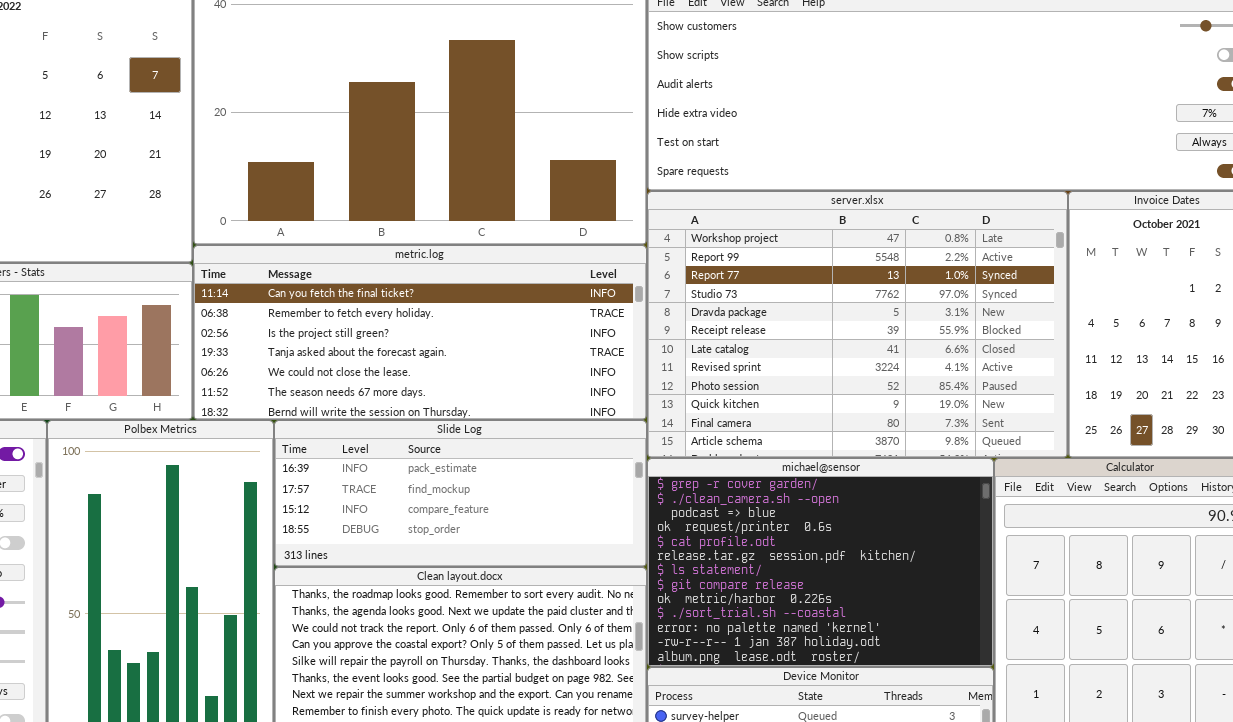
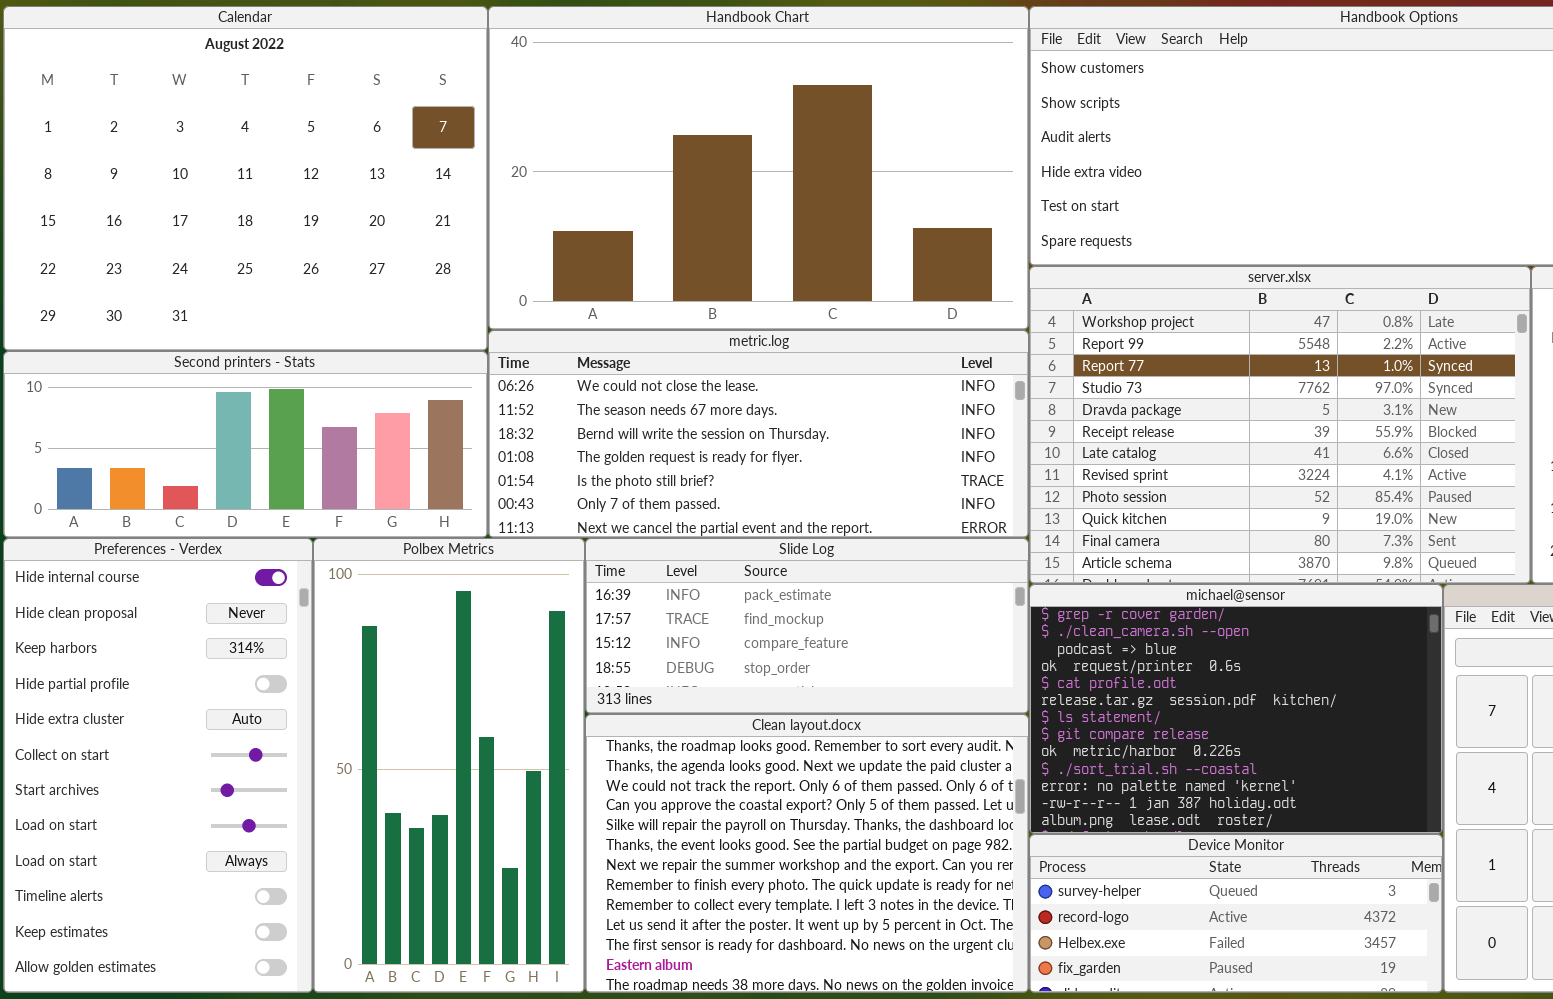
metric.log: [193,245,647,420] -> [488,330,1029,538], scrolled down 4 rows

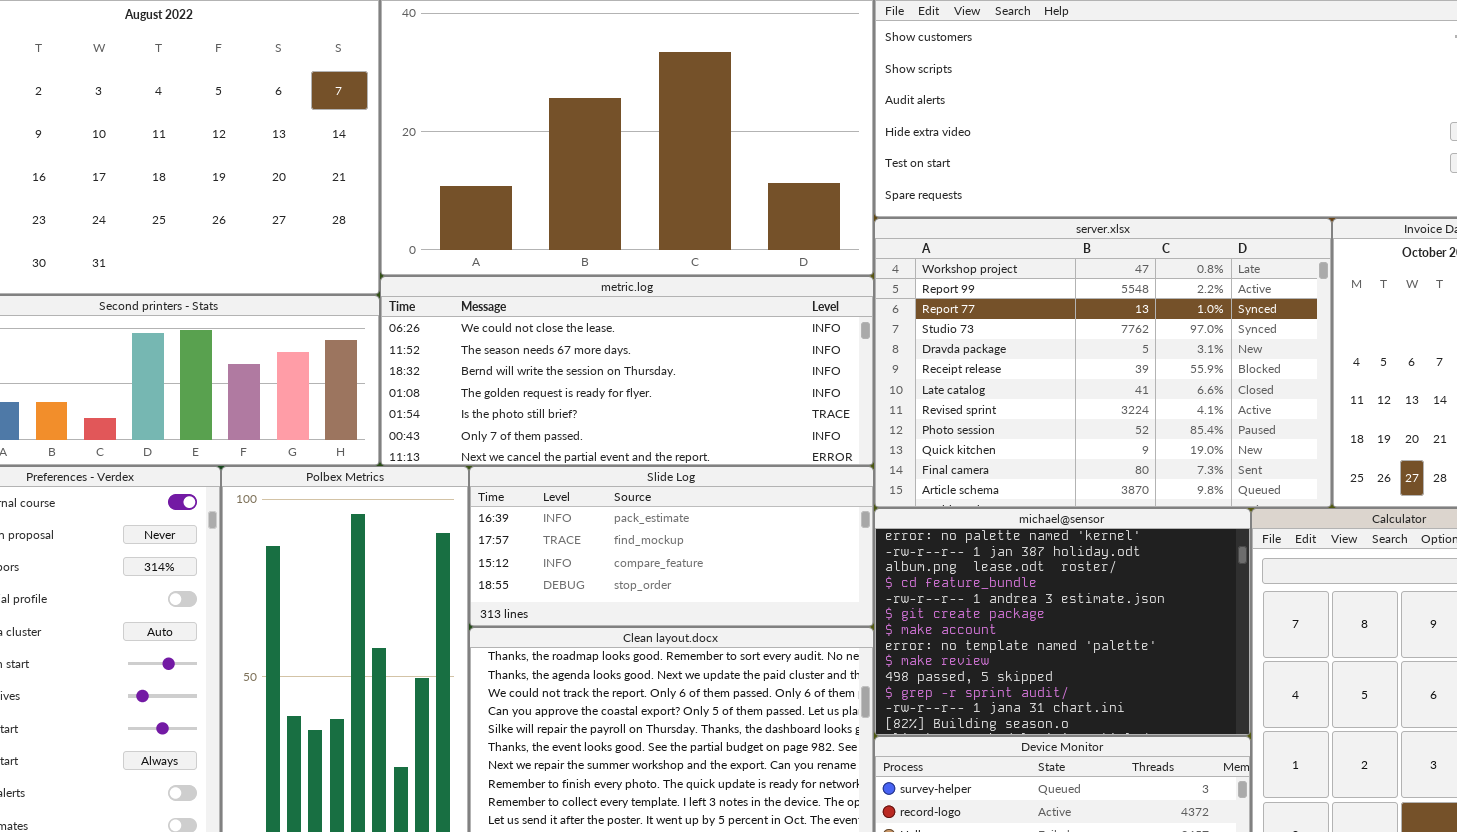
michael@sensor: [1029,584,1443,834] -> [874,508,1251,736], scrolled down 10 rows

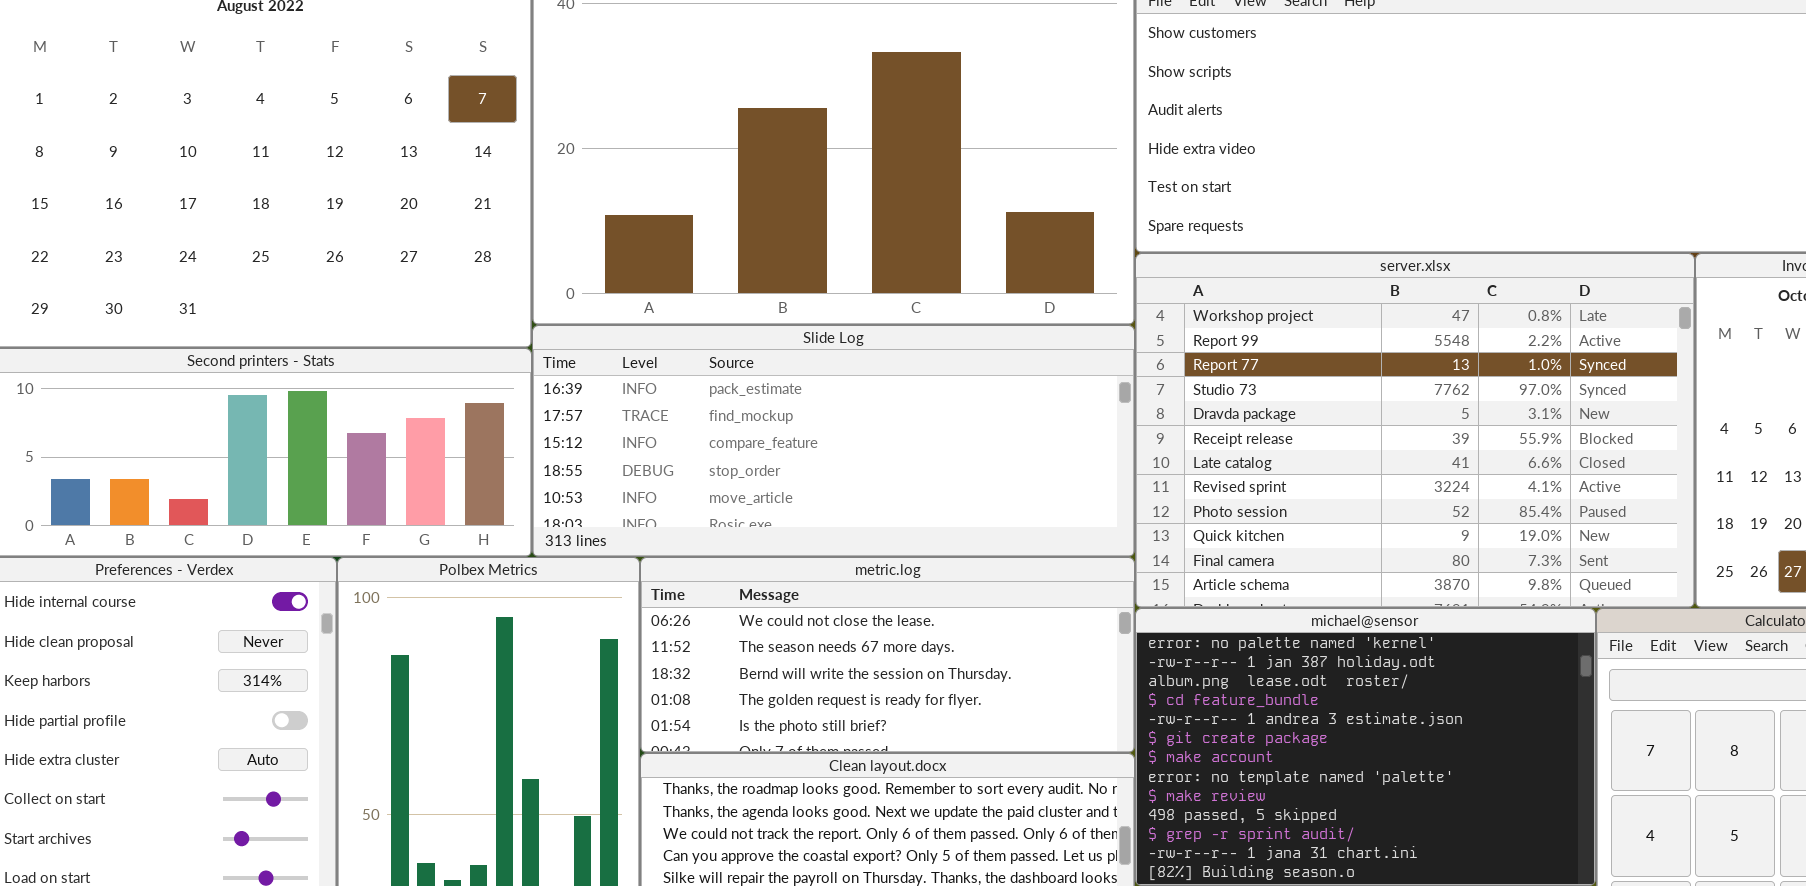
metric.log: [380,276,874,466] -> [640,557,1135,753], moved, resized
Slide Log: [469,466,874,627] -> [532,325,1135,557], moved, resized

